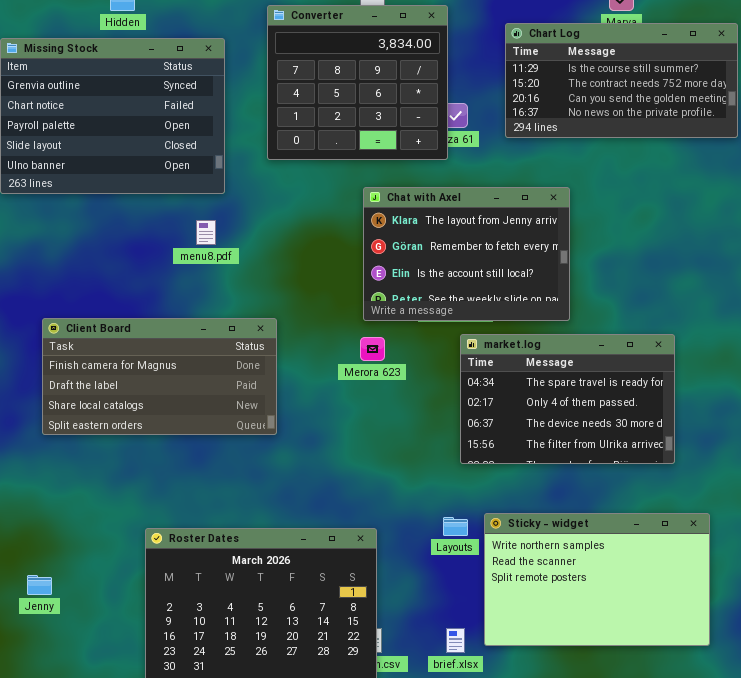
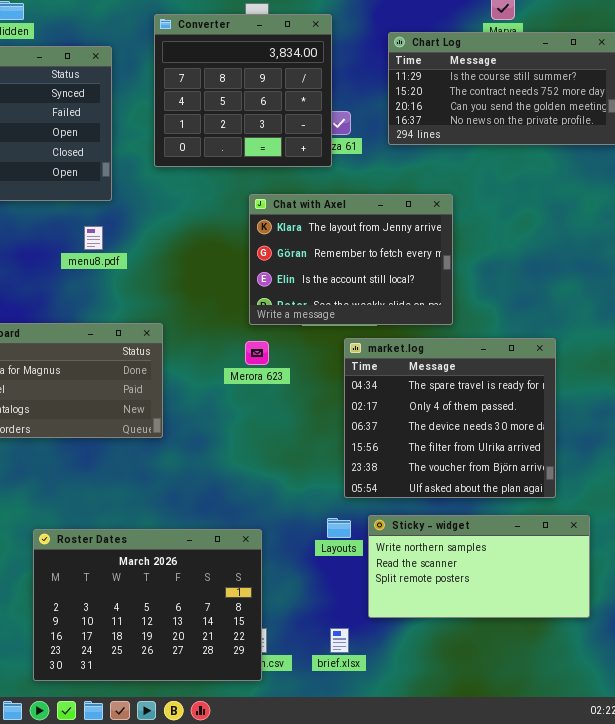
market.log: [460,334,675,464] -> [344,338,556,498], resized
Sticky - widget: [484,513,710,646] -> [368,515,590,618], resized

